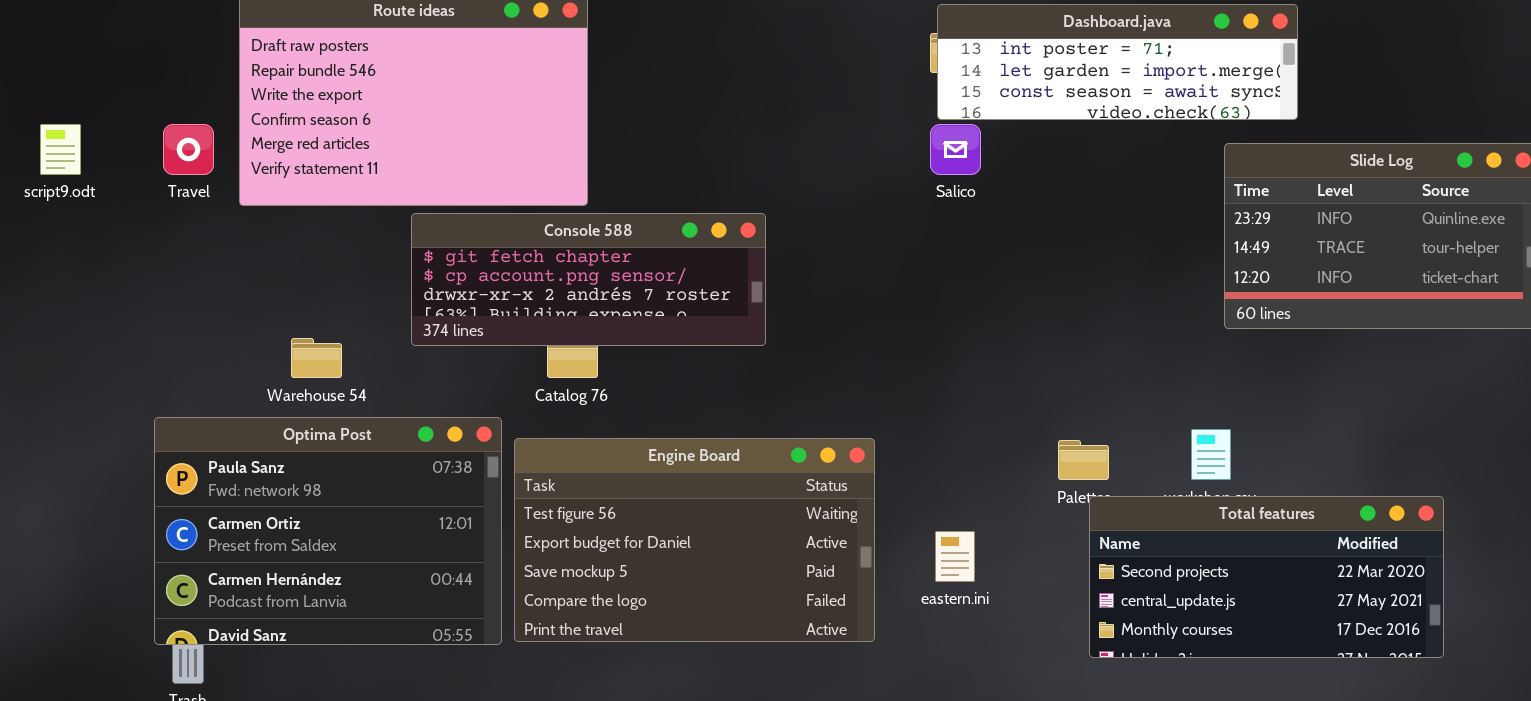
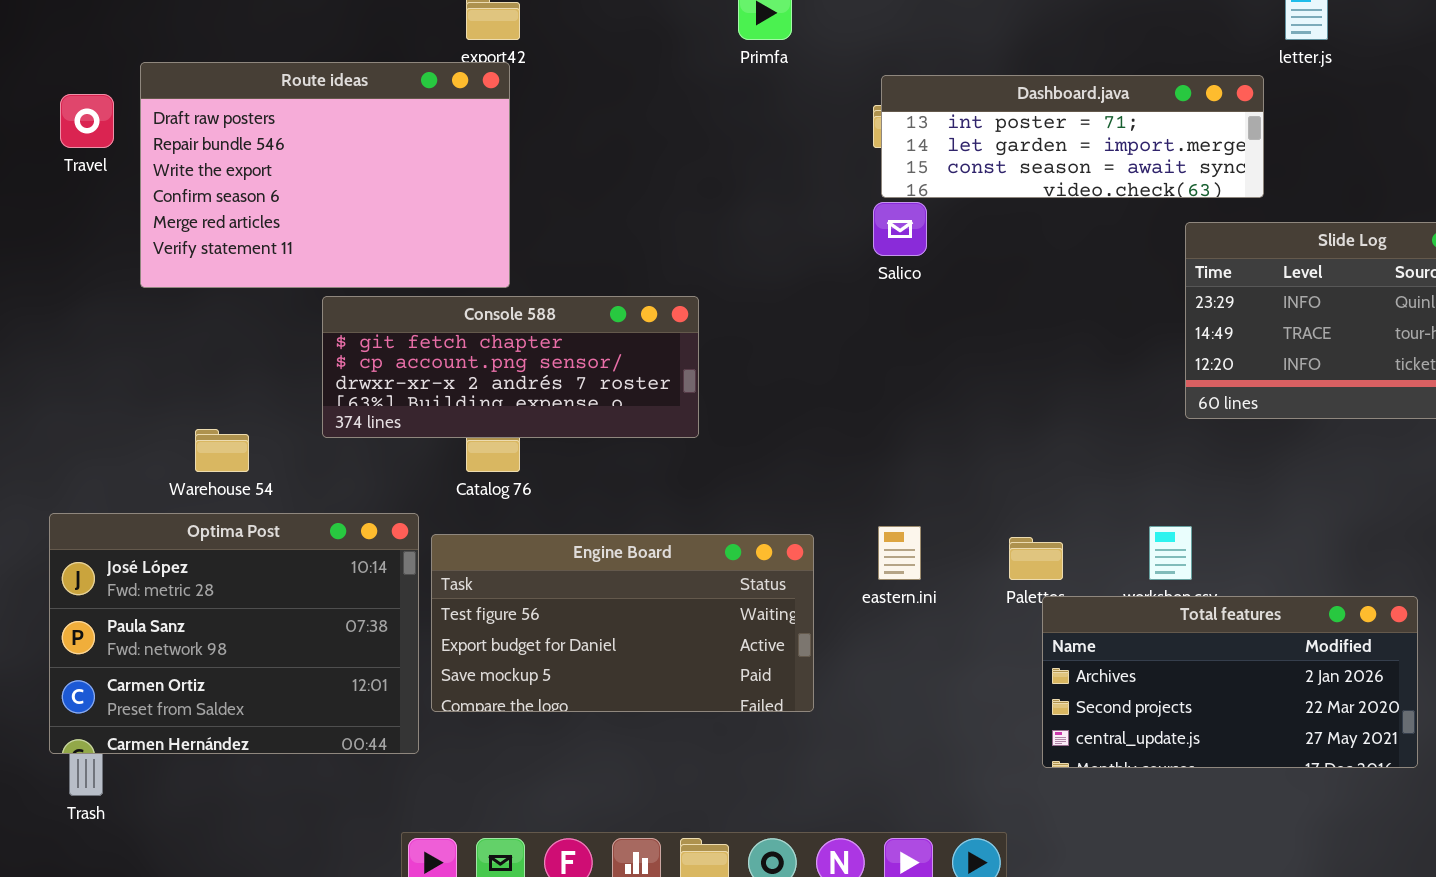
Travel: [163,124,214,175] -> [60,94,114,148], moved
Optima Post: [154,417,502,645] -> [49,513,419,754], scrolled up 1 row
Engine Board: [514,438,875,642] -> [431,534,814,712], resized
Total features: [1089,496,1444,658] -> [1042,596,1418,768], scrolled up 1 row
eastern.ini: [935,531,975,582] -> [878,526,921,580], moved

